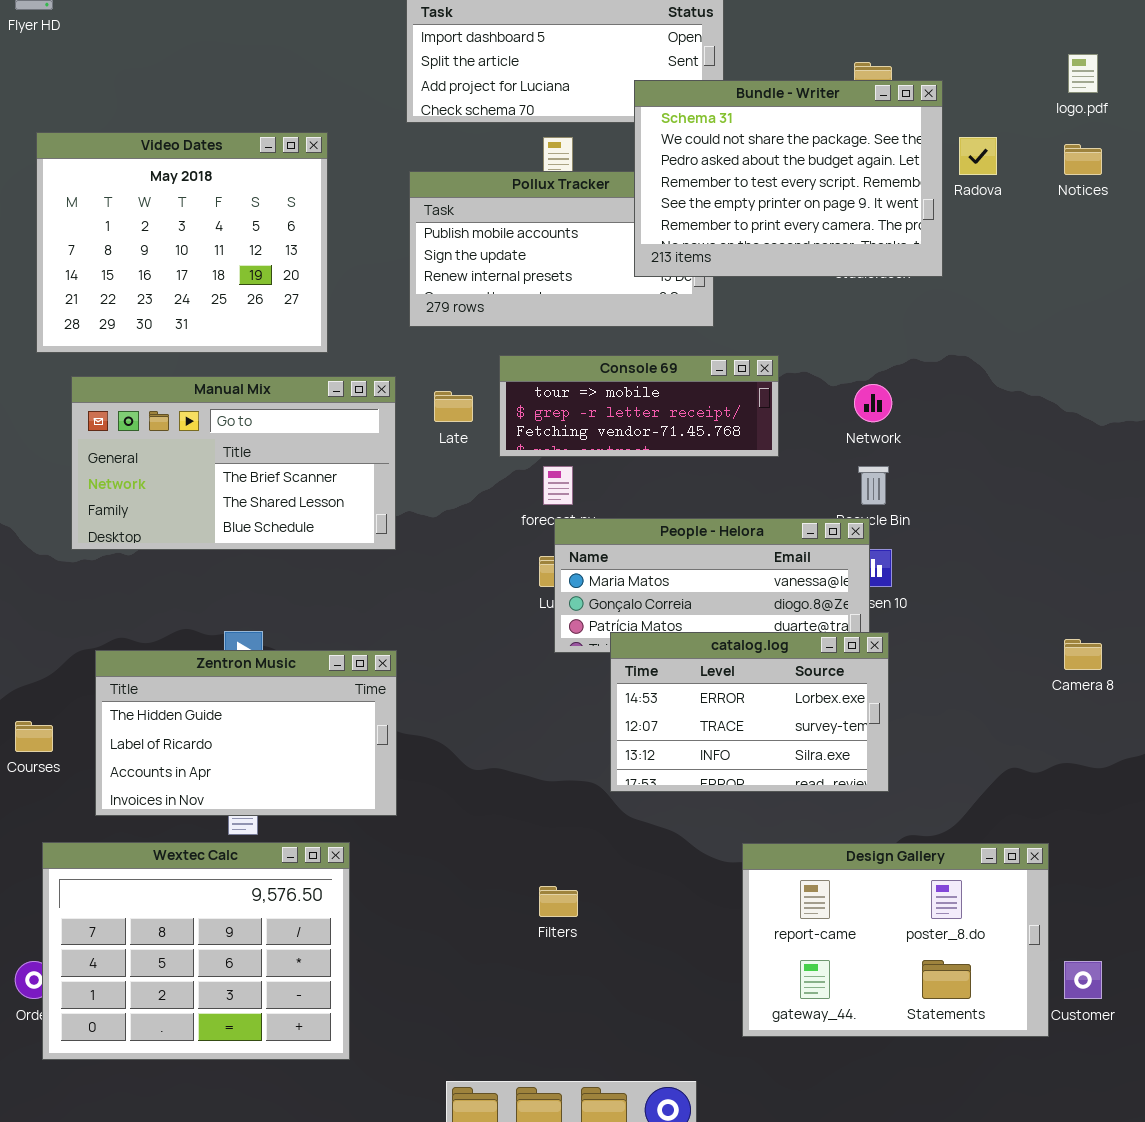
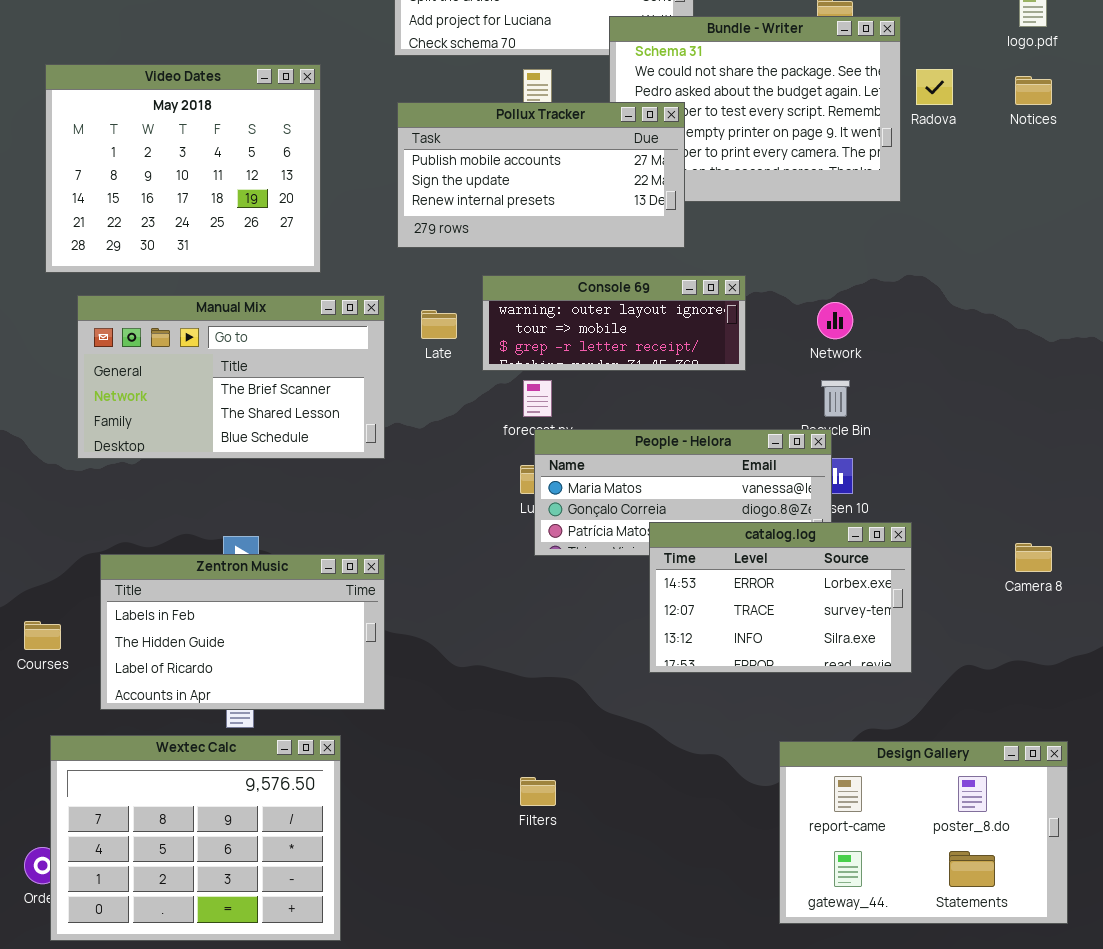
Pollux Tracker: [409,171,714,327] -> [397,102,685,248], raised
Console 69: [499,355,779,457] -> [482,275,746,371], scrolled up 1 row
catalog.log: [610,632,889,792] -> [649,522,912,673], moved
Zentron Music: [95,650,397,816] -> [100,554,385,710], scrolled up 1 row
Design Gallery: [742,843,1049,1037] -> [779,741,1068,924], moved

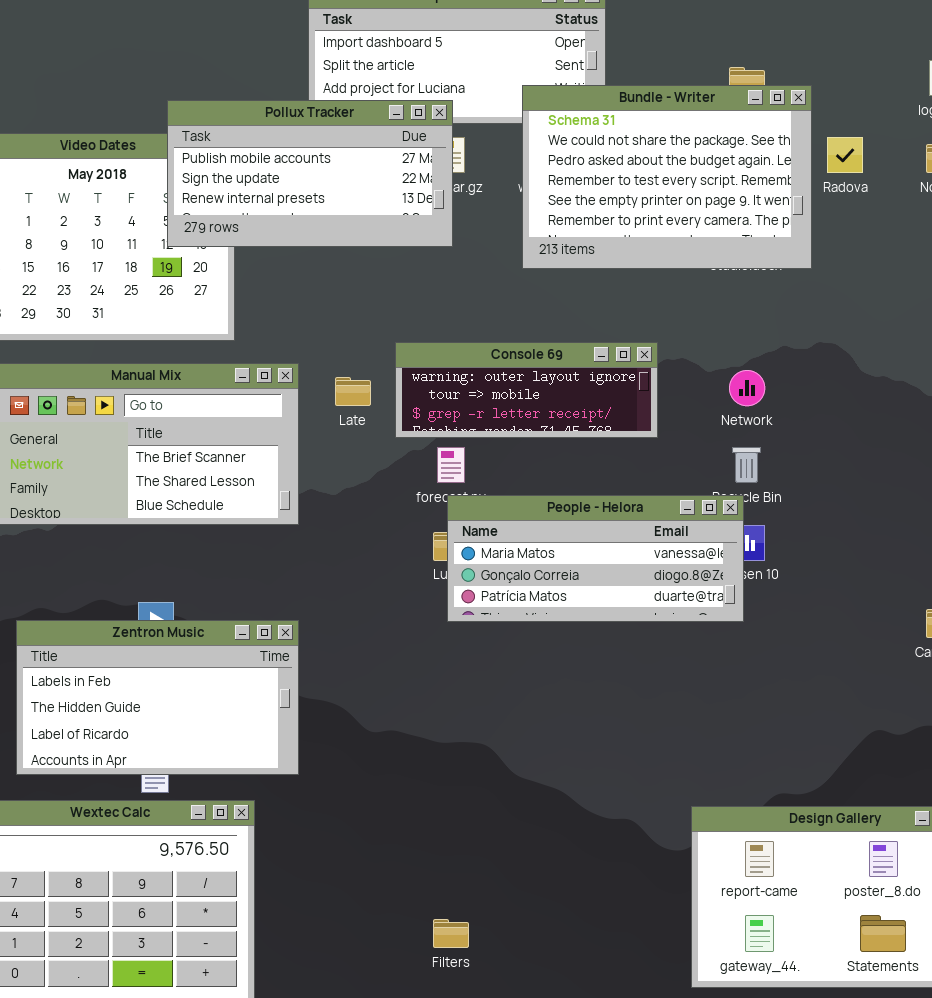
Pollux Tracker: [397,102,685,248] -> [167,100,453,247], moved
catalog.log: [649,522,912,673] -> none, closed
Filters: [520,777,556,806] -> [433,919,469,948], moved

